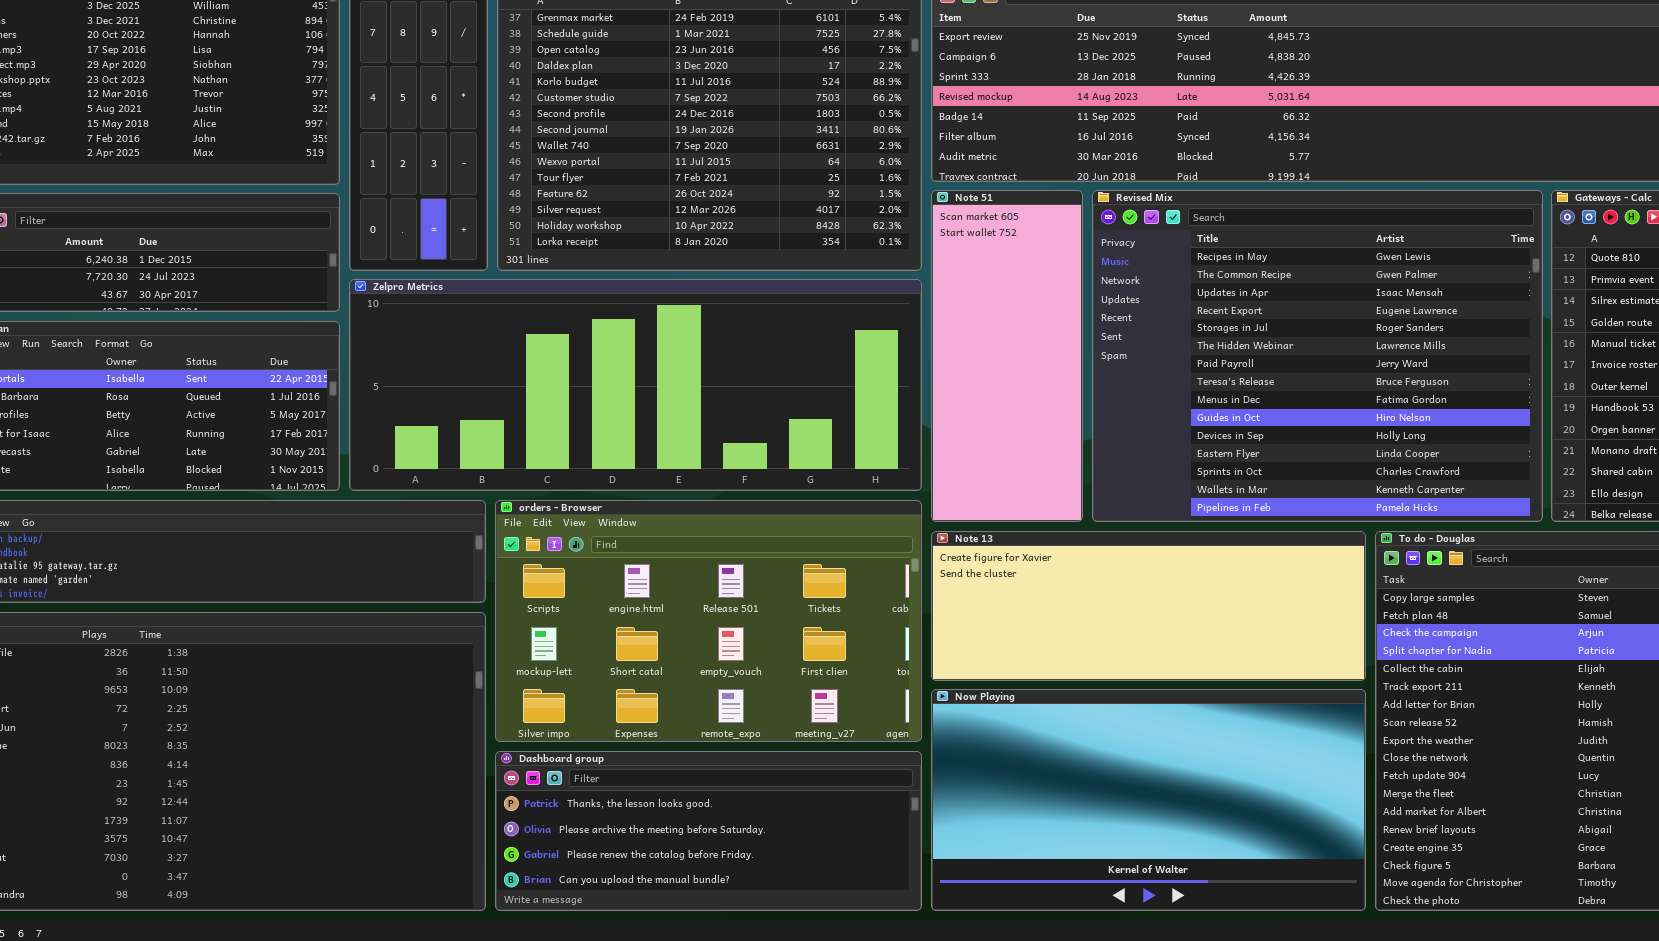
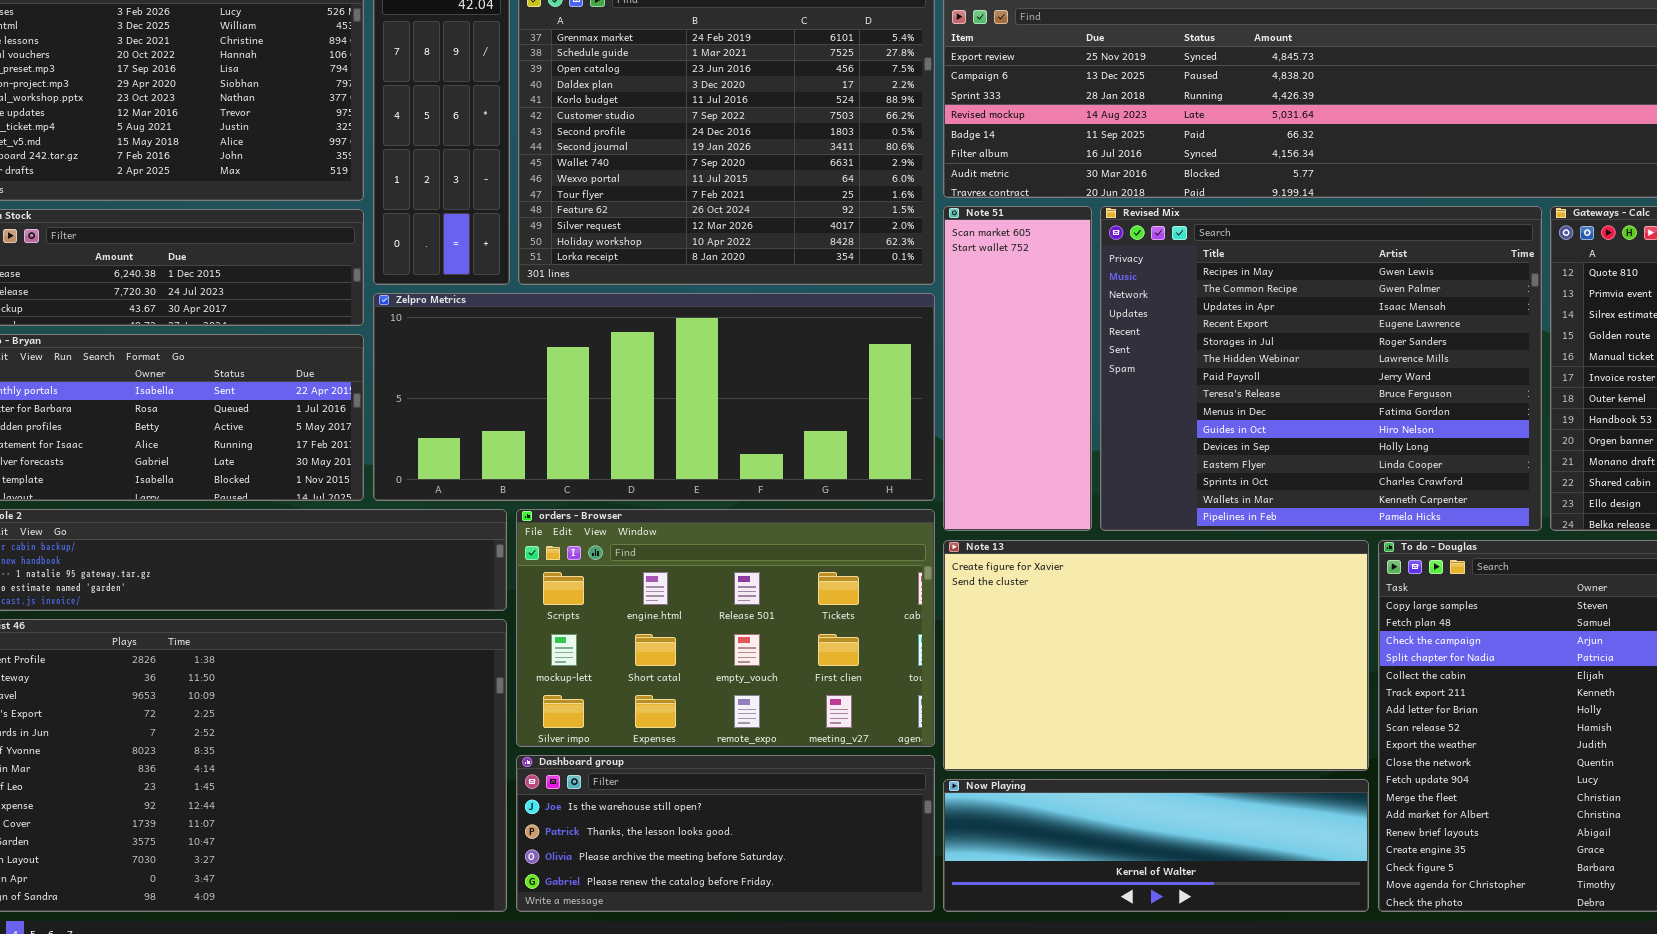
Note 13: [931,531,1366,681] -> [943,540,1369,771], resized
Now Playing: [931,689,1366,911] -> [943,779,1369,912], resized
Dashboard group: [495,751,922,911] -> [516,755,935,912], scrolled up 1 row

